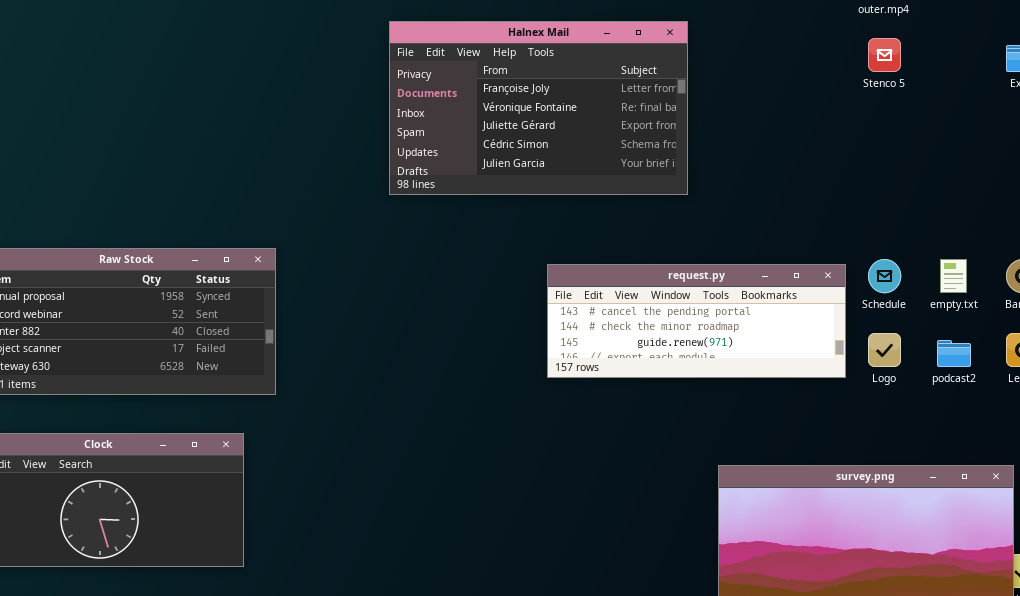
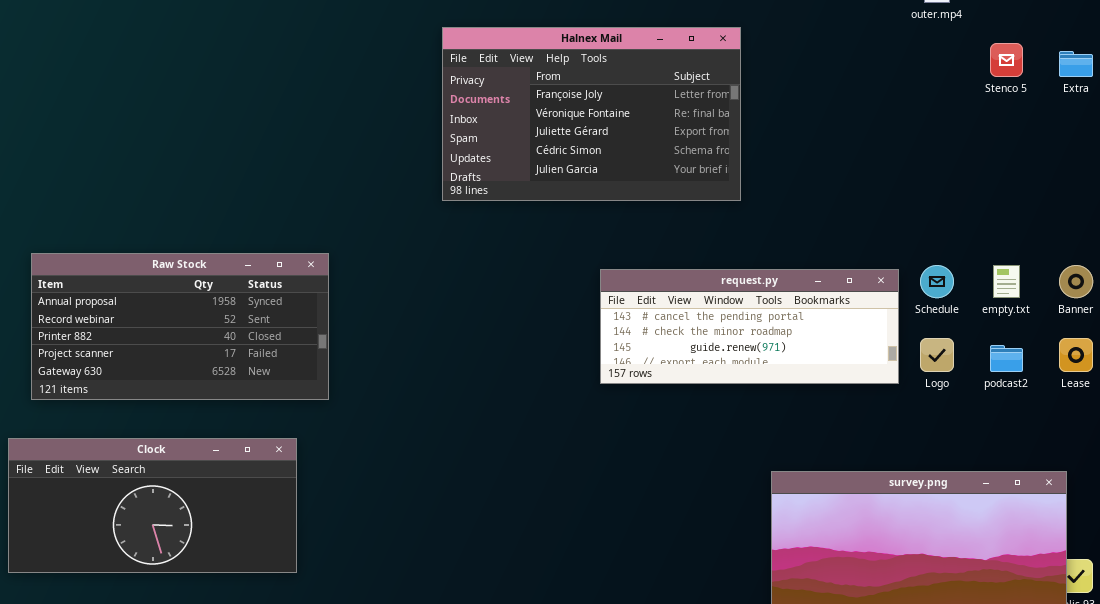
Stenco 5: [868,38,901,72] -> [990,43,1023,77], moved

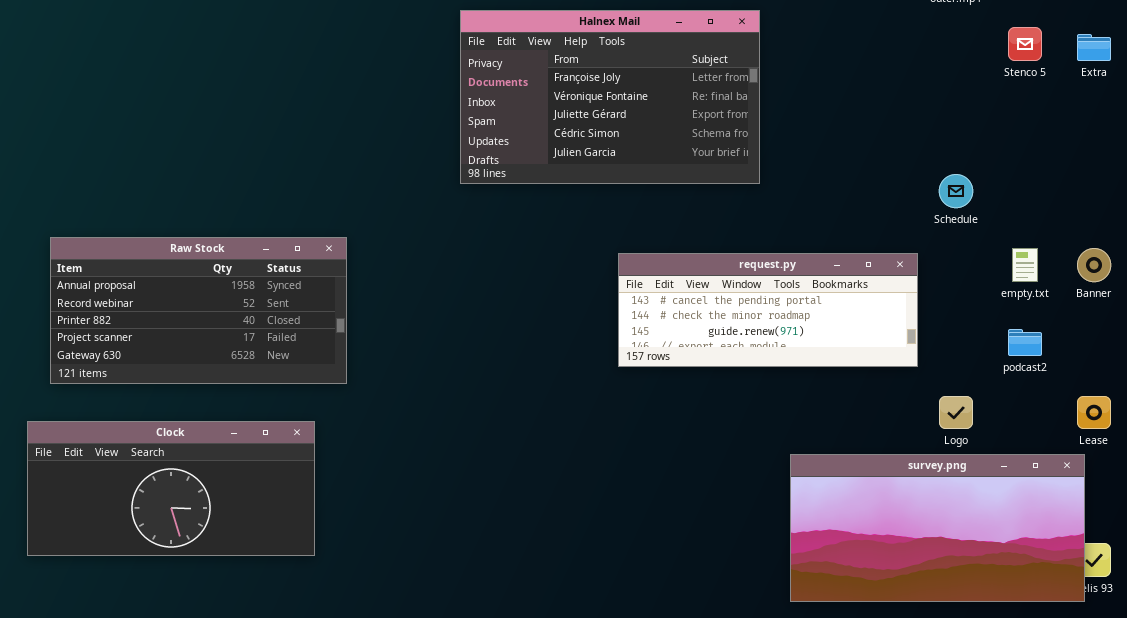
Schedule: [920,265,954,298] -> [939,174,973,208], moved
Logo: [920,338,954,372] -> [939,396,973,429], moved
Lease: [1059,338,1093,372] -> [1077,396,1111,429], moved

